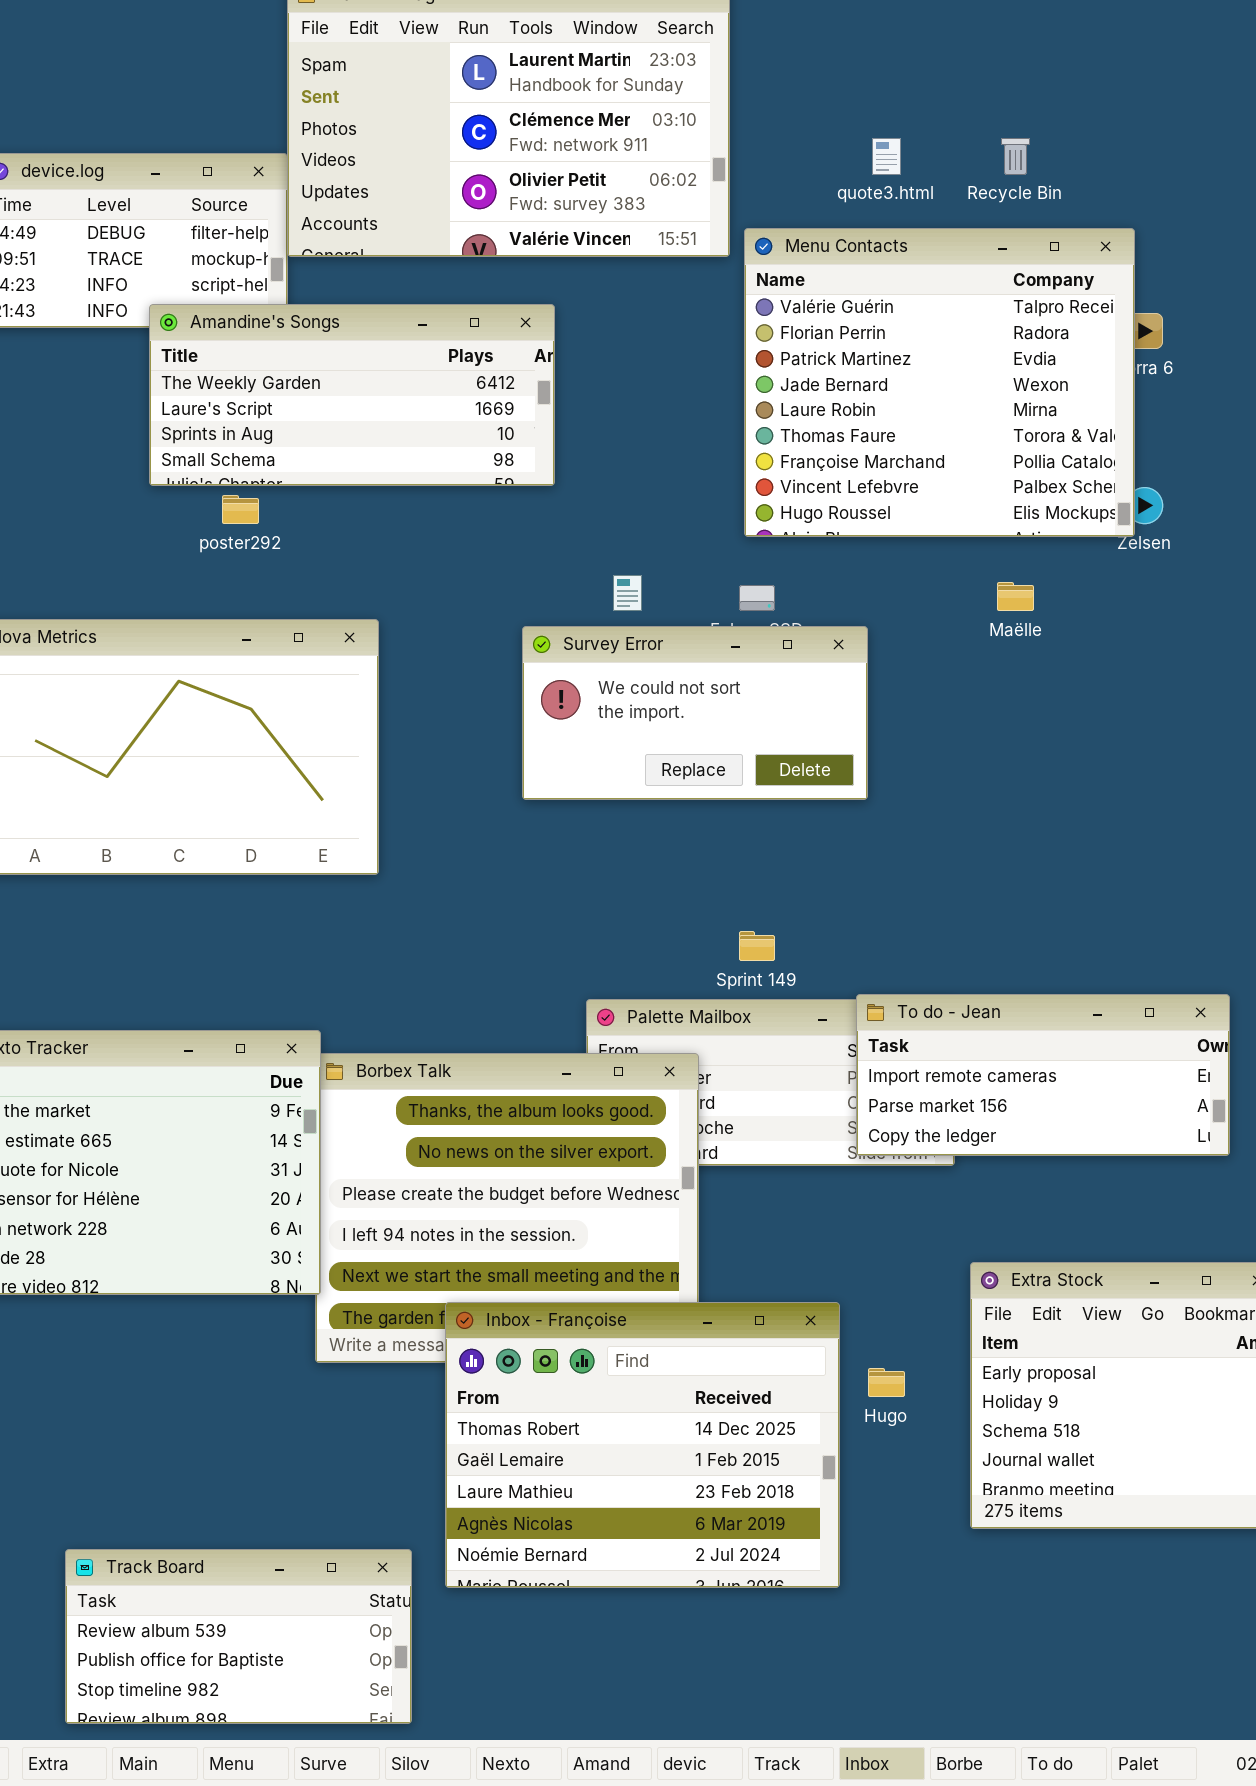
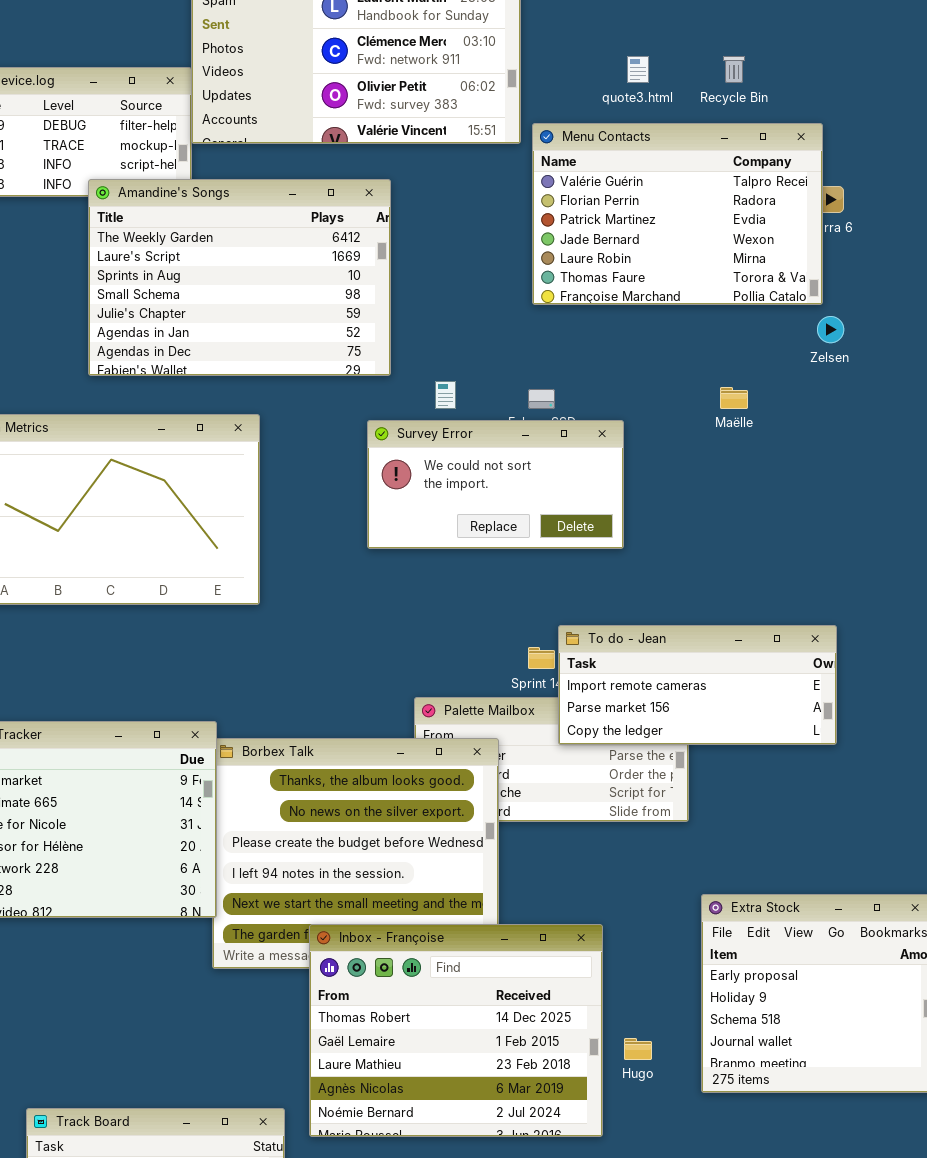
Menu Contacts: [744,228,1135,537] -> [532,123,823,305], resized
Amandine's Songs: [149,304,555,486] -> [88,179,391,376], resized
To do - Jean: [856,994,1230,1156] -> [558,625,837,745], moved
Hugo: [868,1368,905,1397] -> [624,1038,652,1060], moved

